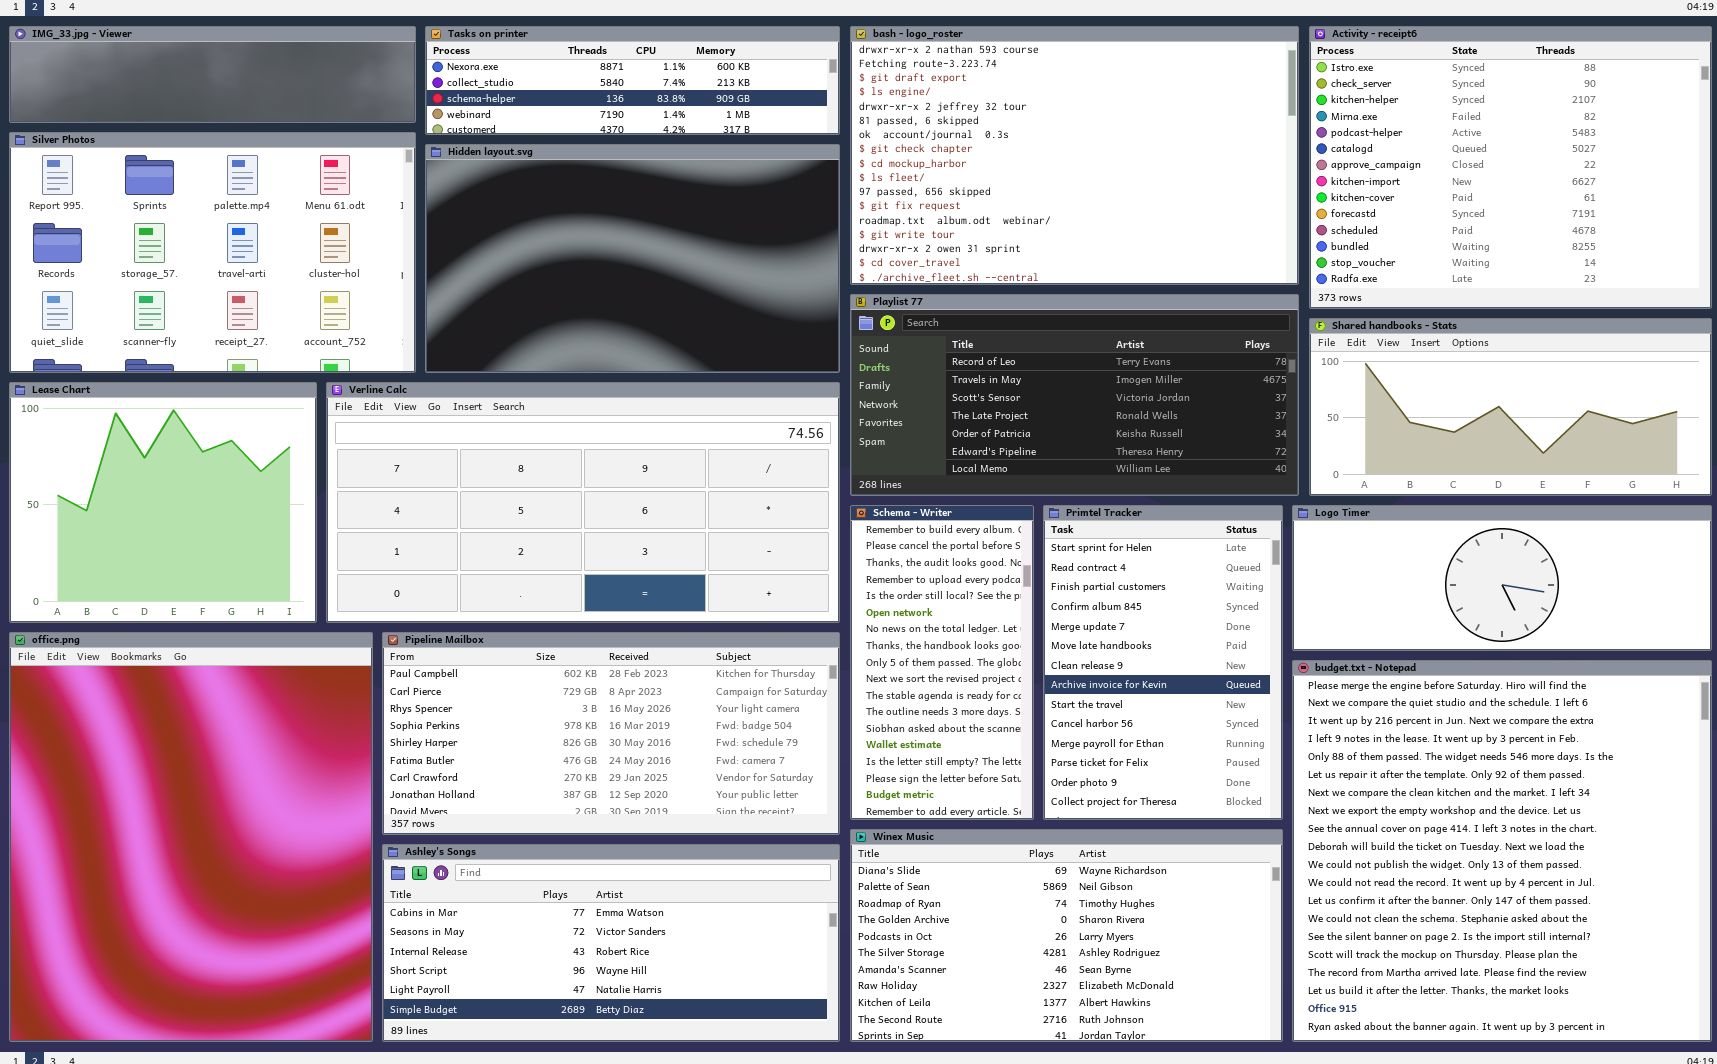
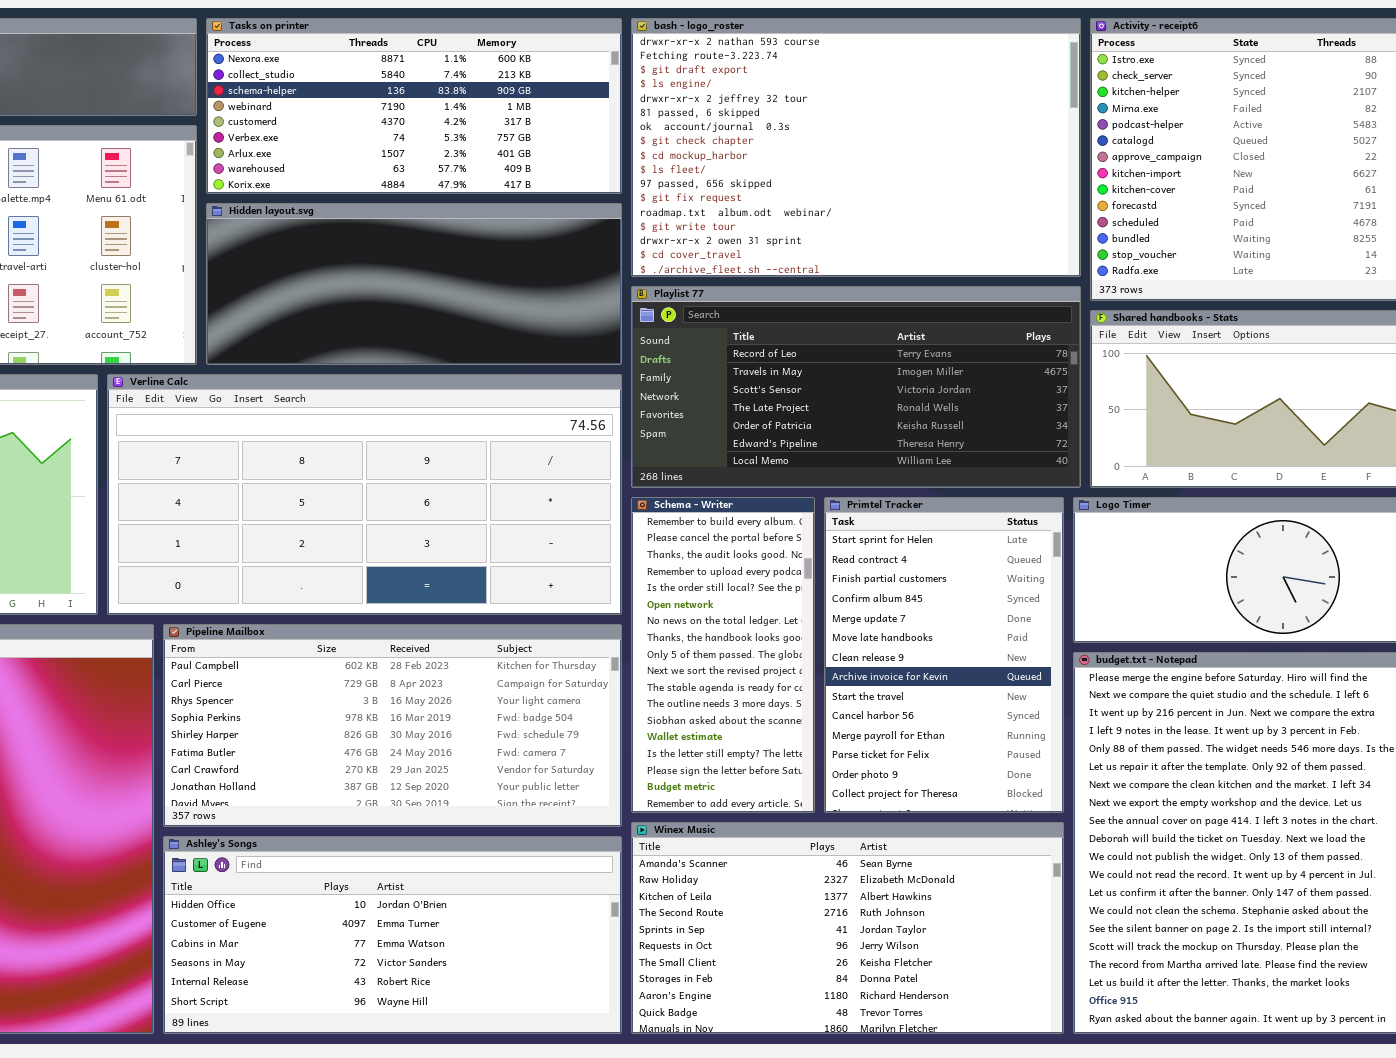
Tasks on printer: [425,26,840,135] -> [206,18,622,194], resized
Hidden layout.svg: [425,144,840,373] -> [206,203,622,365], resized
Winex Music: [850,829,1283,1042] -> [631,822,1064,1034], scrolled down 6 rows
Ashley's Songs: [382,844,840,1042] -> [163,836,622,1034], scrolled up 2 rows

